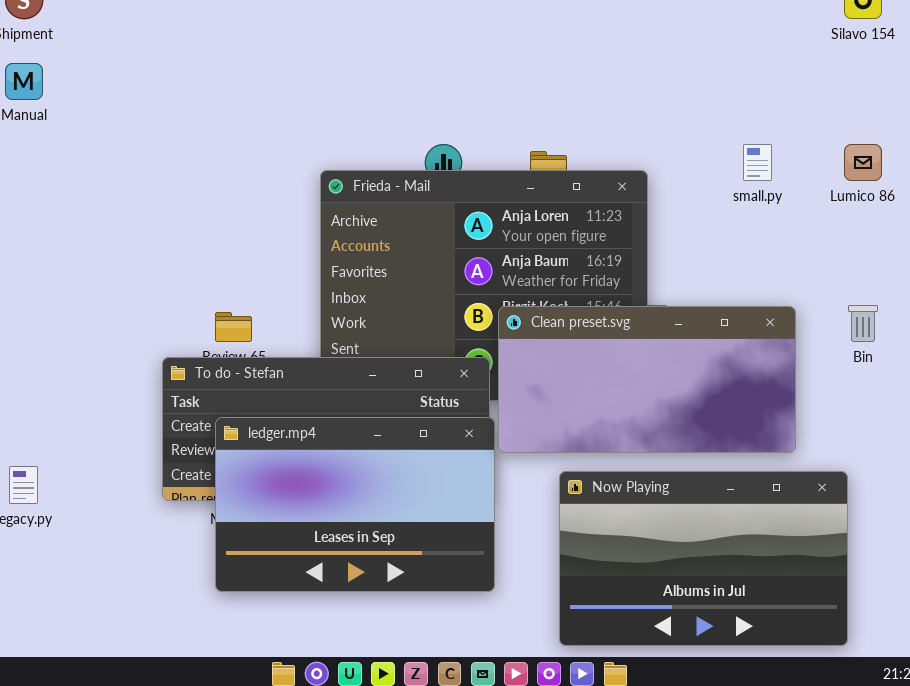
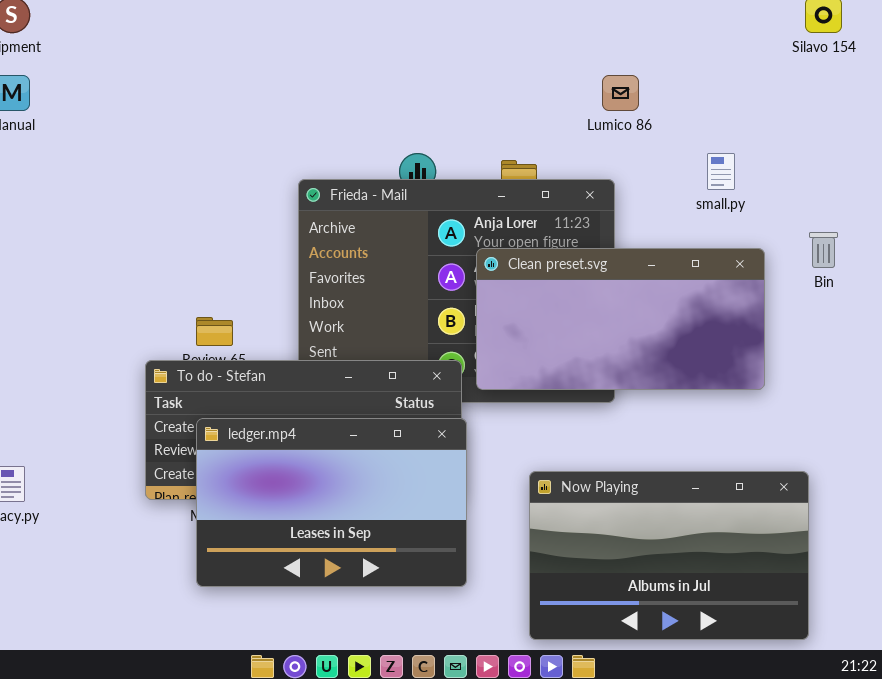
Lumico 86: [844,144,882,181] -> [602,75,639,111], moved
Bin: [848,305,878,342] -> [809,232,838,268], moved
Clean preset.svg: [498,306,796,453] -> [476,248,765,390], moved

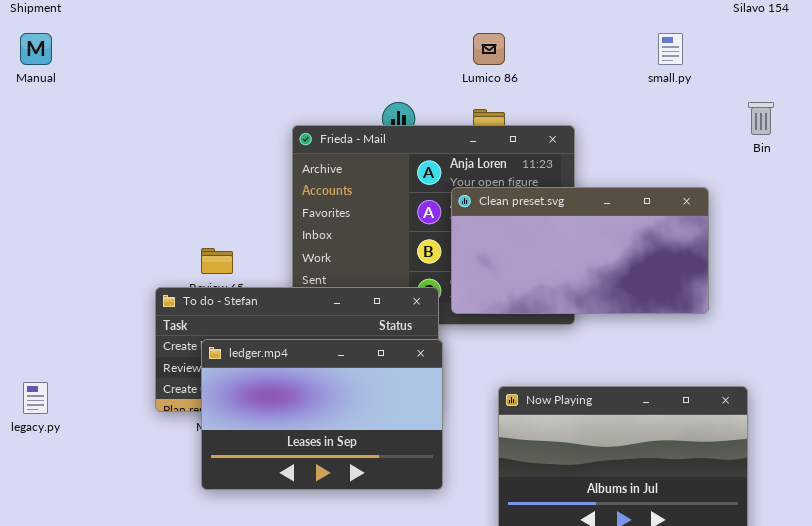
Lumico 86: [602,75,639,111] -> [473,33,505,65], moved
small.py: [707,153,735,190] -> [658,33,683,65], moved
Bin: [809,232,838,268] -> [748,102,774,135], moved

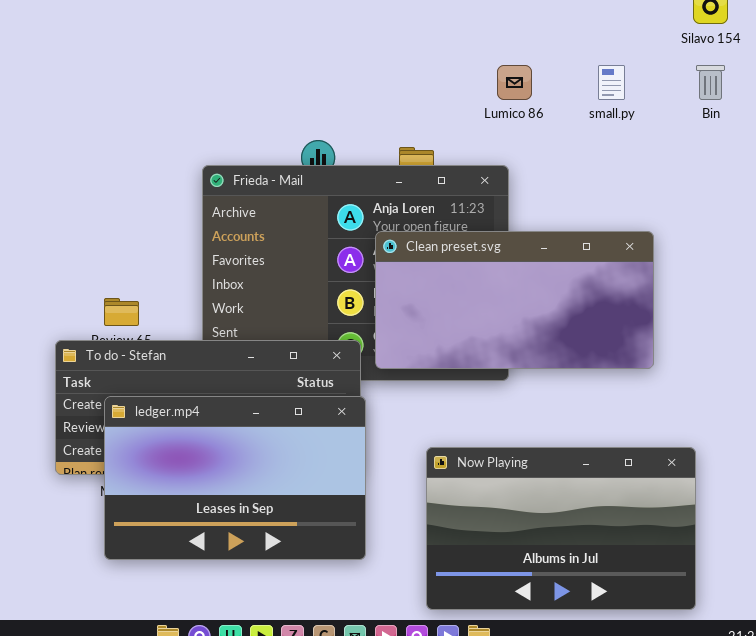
Lumico 86: [473,33,505,65] -> [497,65,532,100], moved
Bin: [748,102,774,135] -> [696,65,725,100], moved

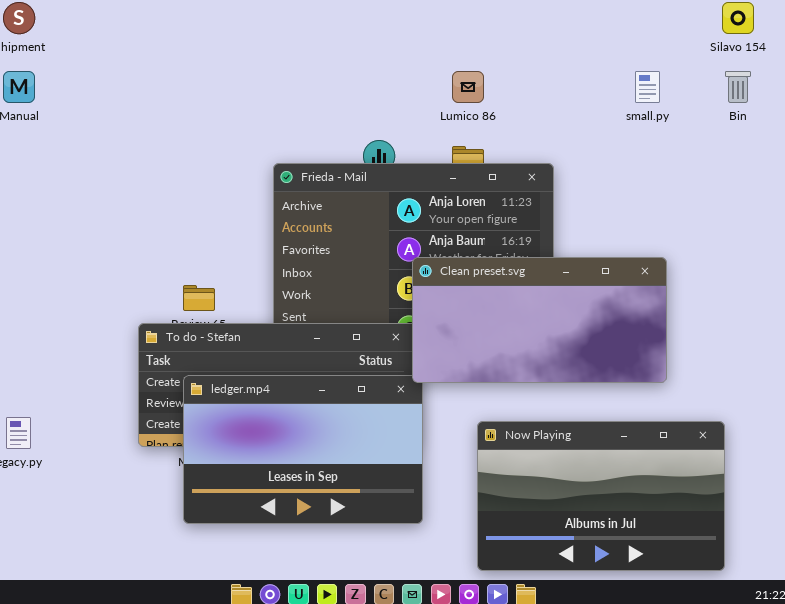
Lumico 86: [497,65,532,100] -> [452,71,484,103], moved
Clean preset.svg: [375,231,654,369] -> [412,257,667,383], moved

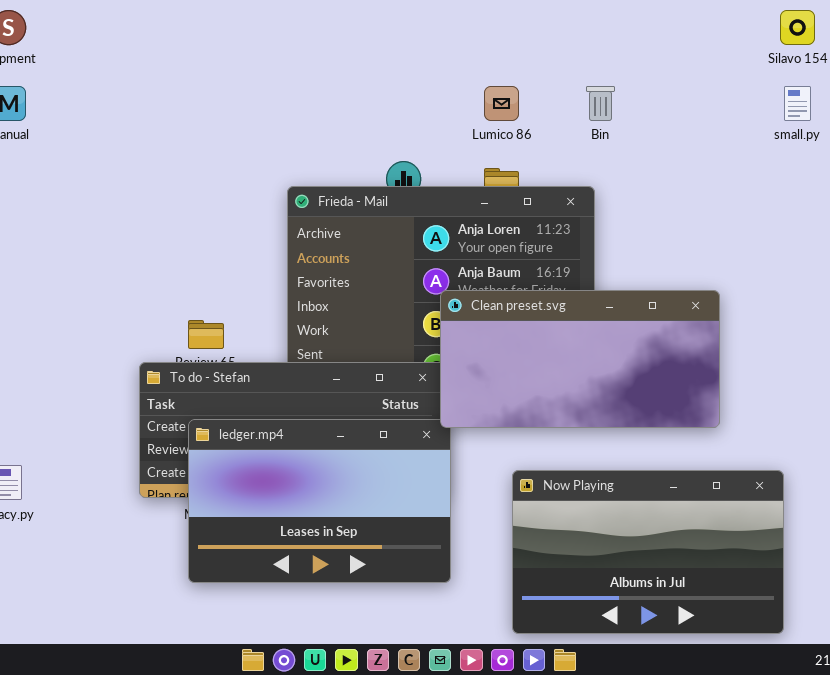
small.py: [635,71,660,103] -> [784,86,811,121], moved
Bin: [725,71,751,103] -> [586,86,615,121], moved

